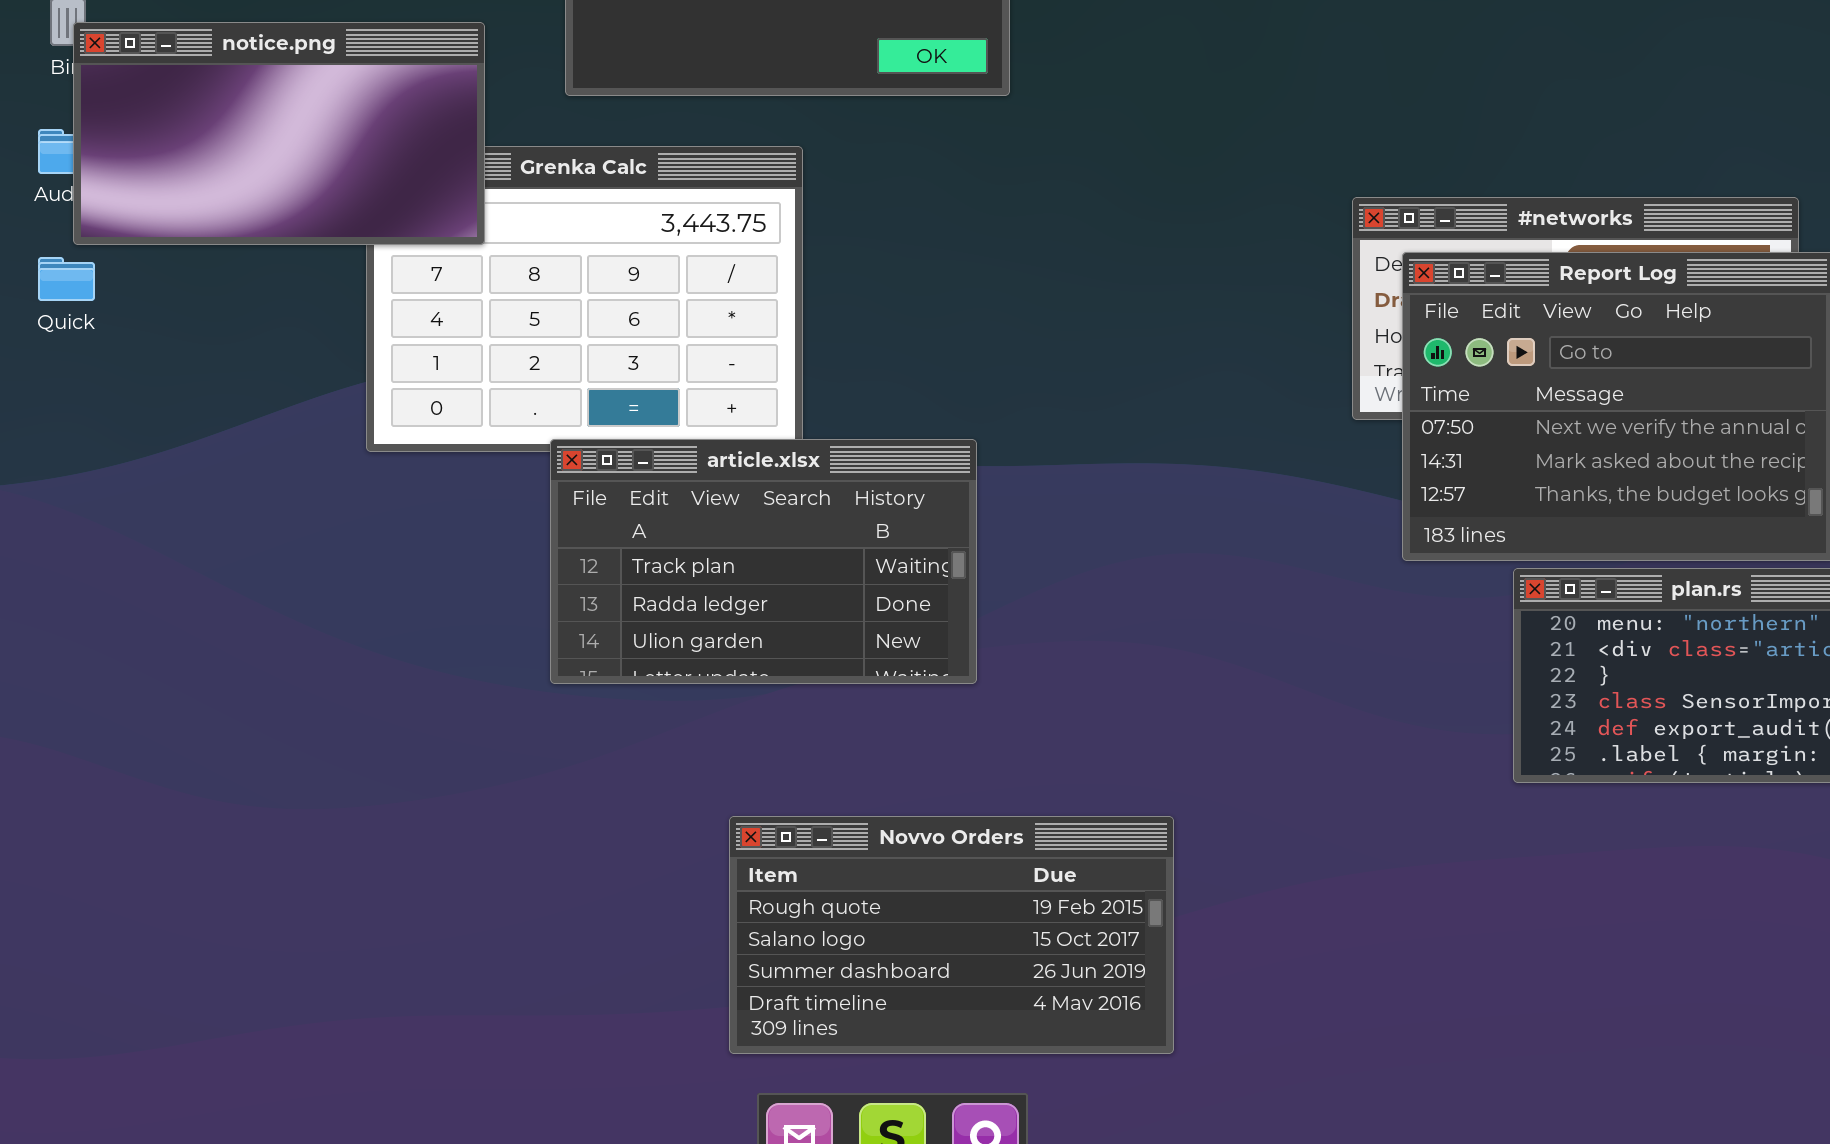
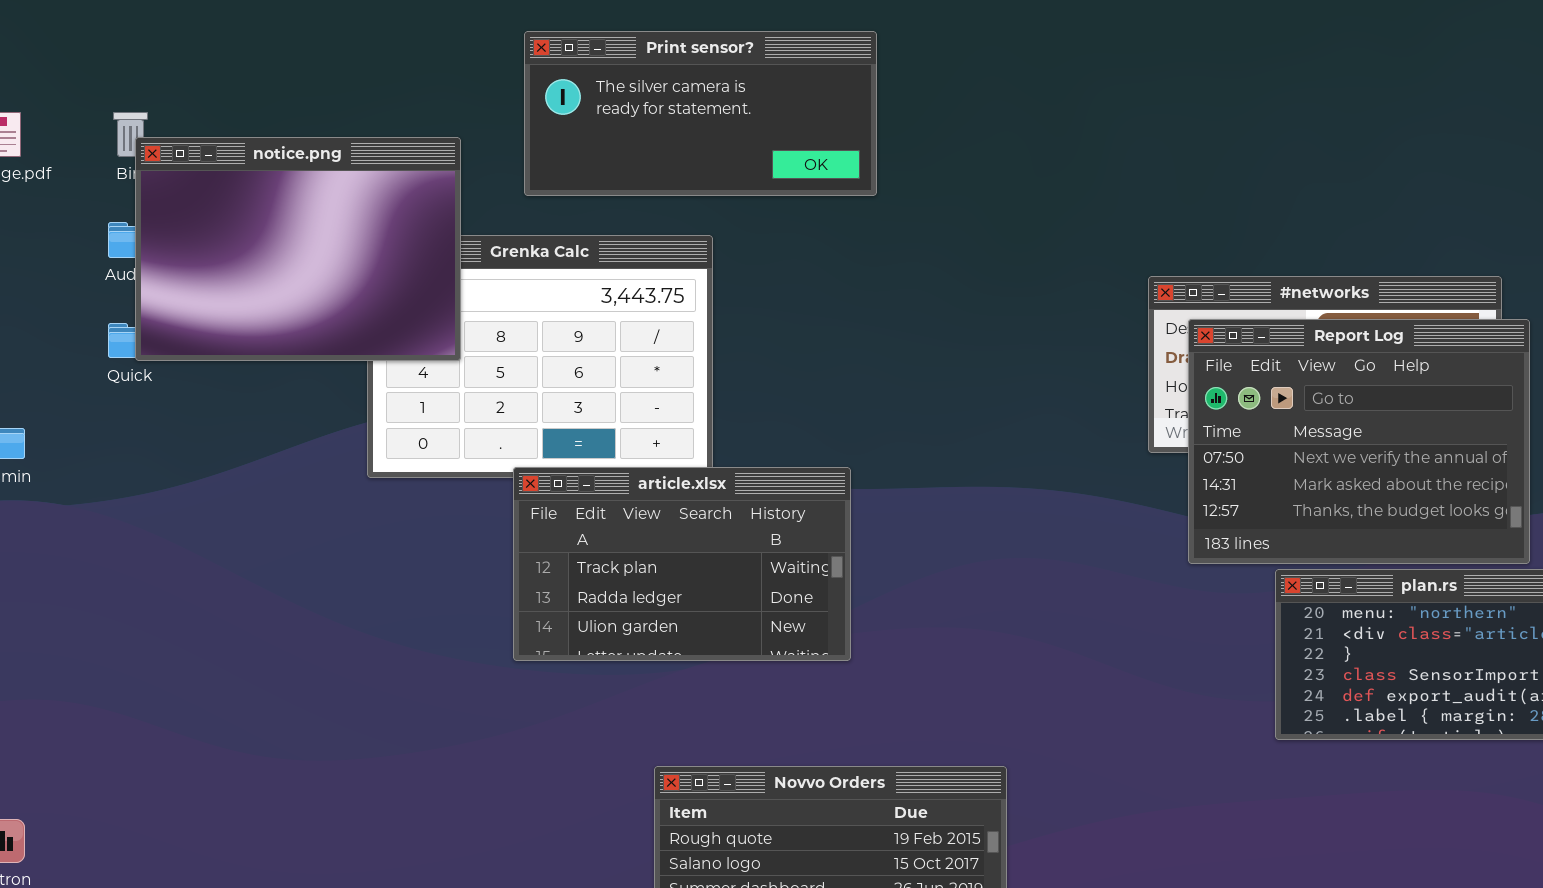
notice.png: [73,22,485,245] -> [135,137,461,361], resized

